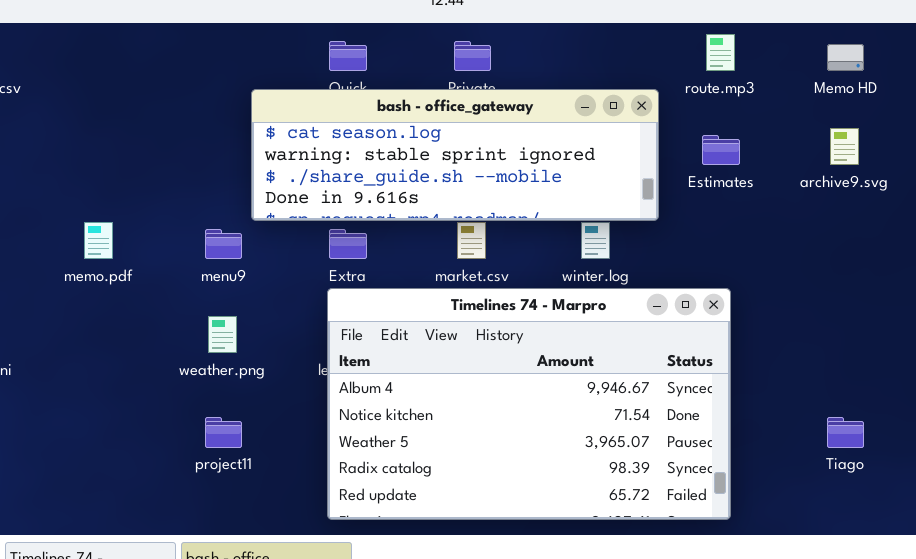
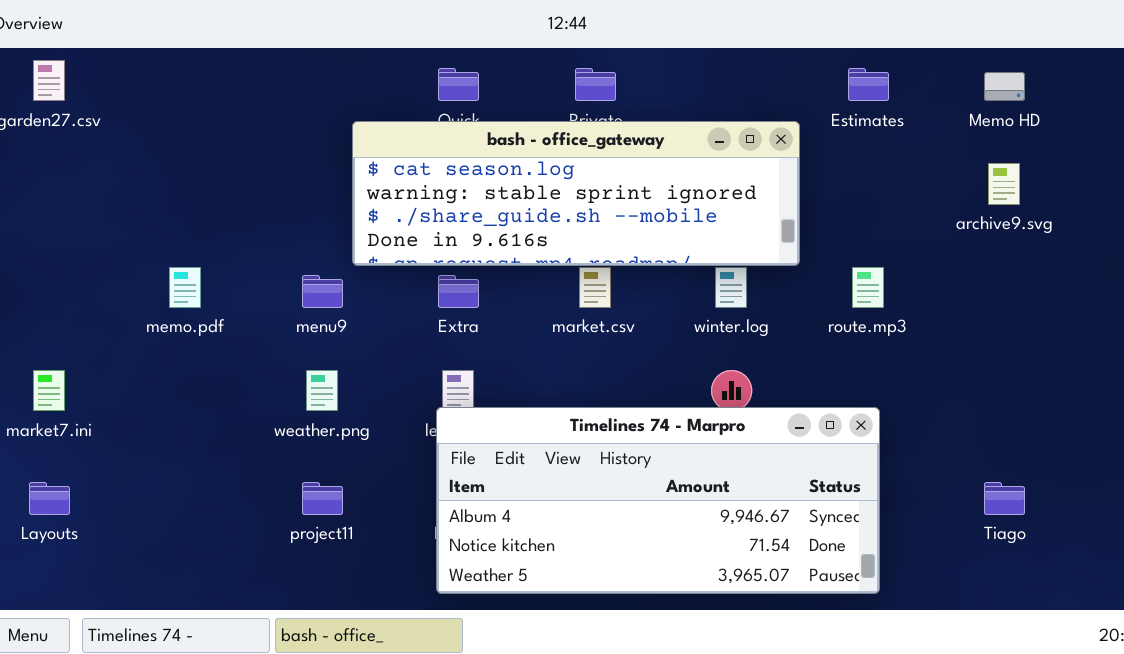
route.mp3: [706,34,735,71] -> [852,267,884,308], moved
Estimates: [702,135,740,165] -> [848,68,889,101], moved
Timelines 74 - Marpro: [327,288,731,520] -> [436,407,880,594], resized

